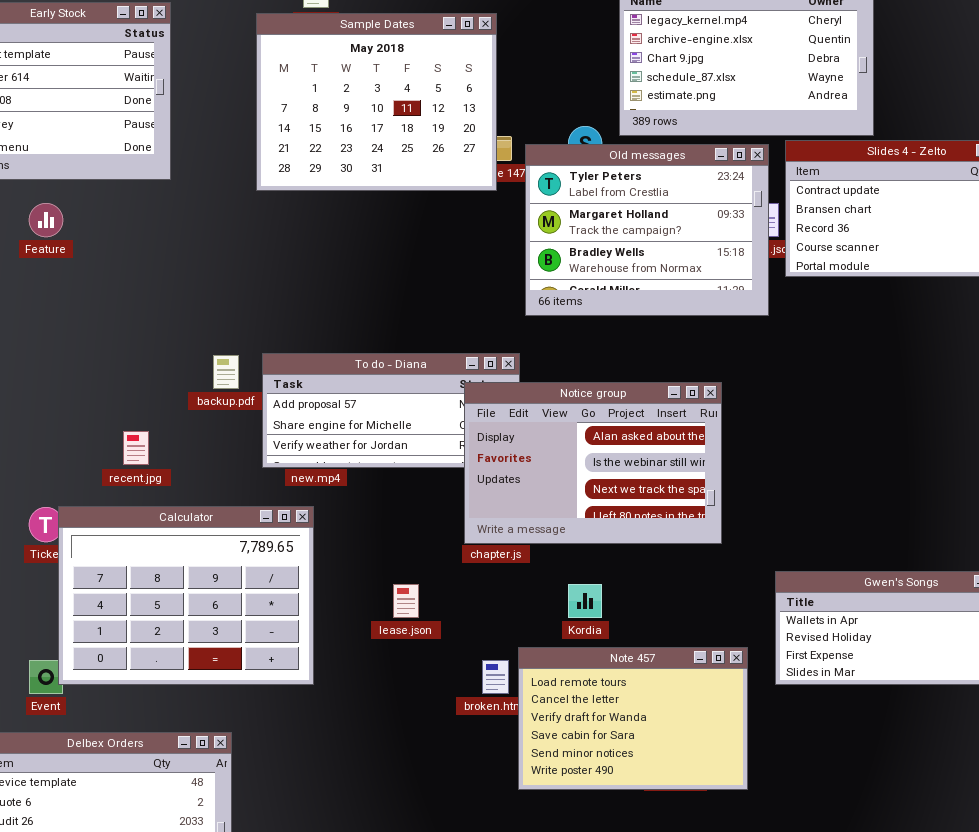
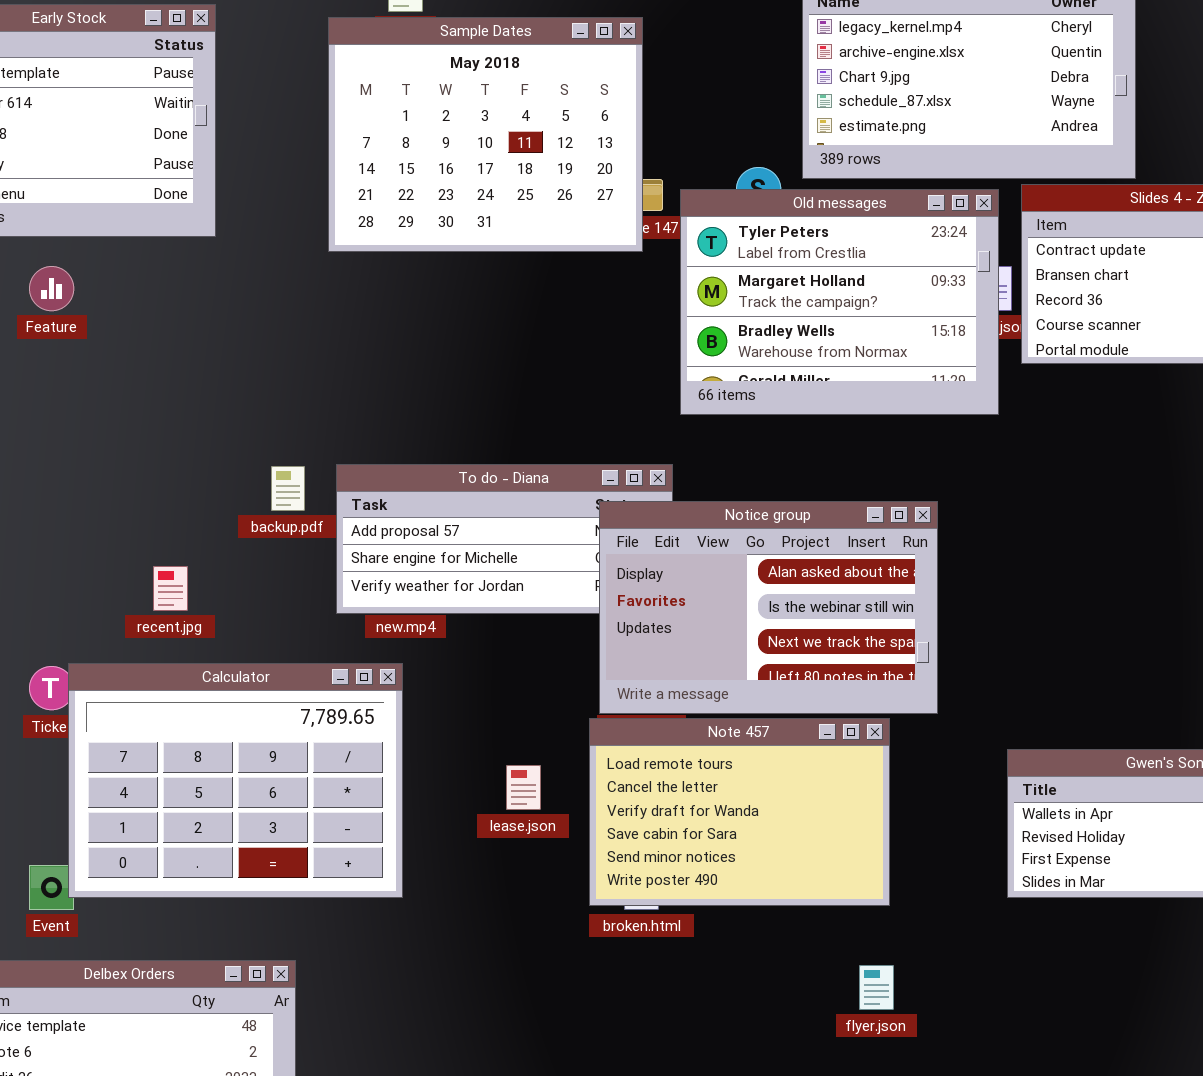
Note 457: [518,647,748,790] -> [589,718,890,906], moved

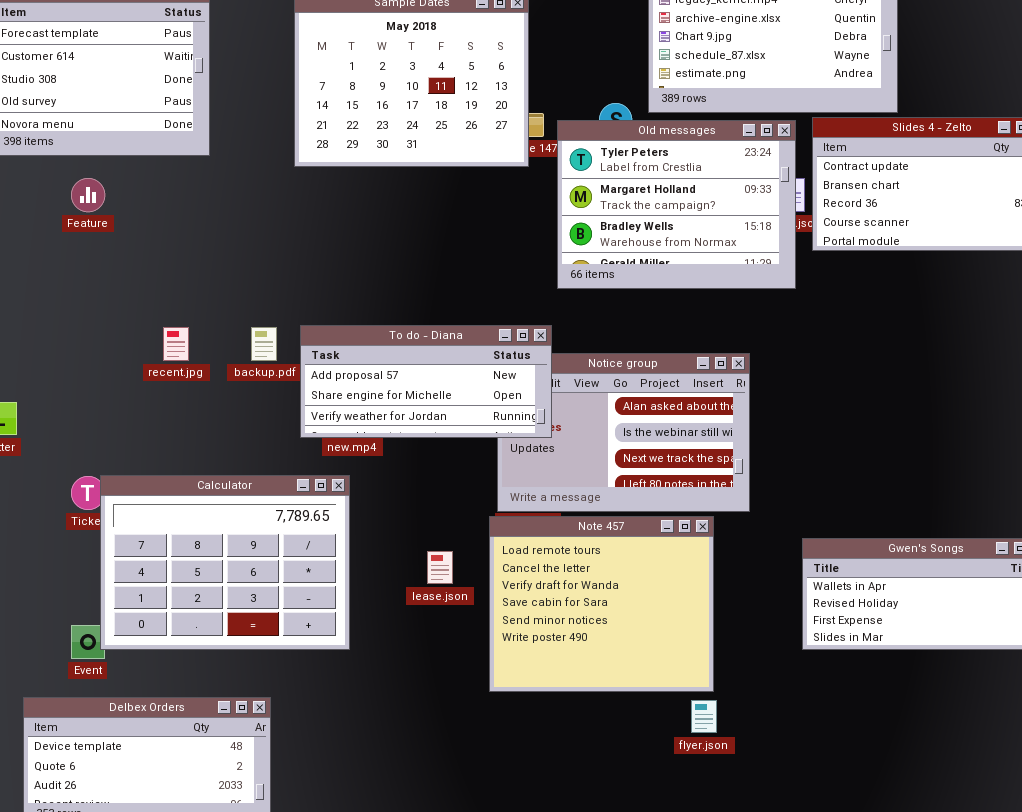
To do - Diana: [336,464,673,614] -> [300,325,552,438], raised
recent.jpg: [153,566,188,611] -> [163,327,189,361], moved
Note 457: [589,718,890,906] -> [489,516,714,692], resized

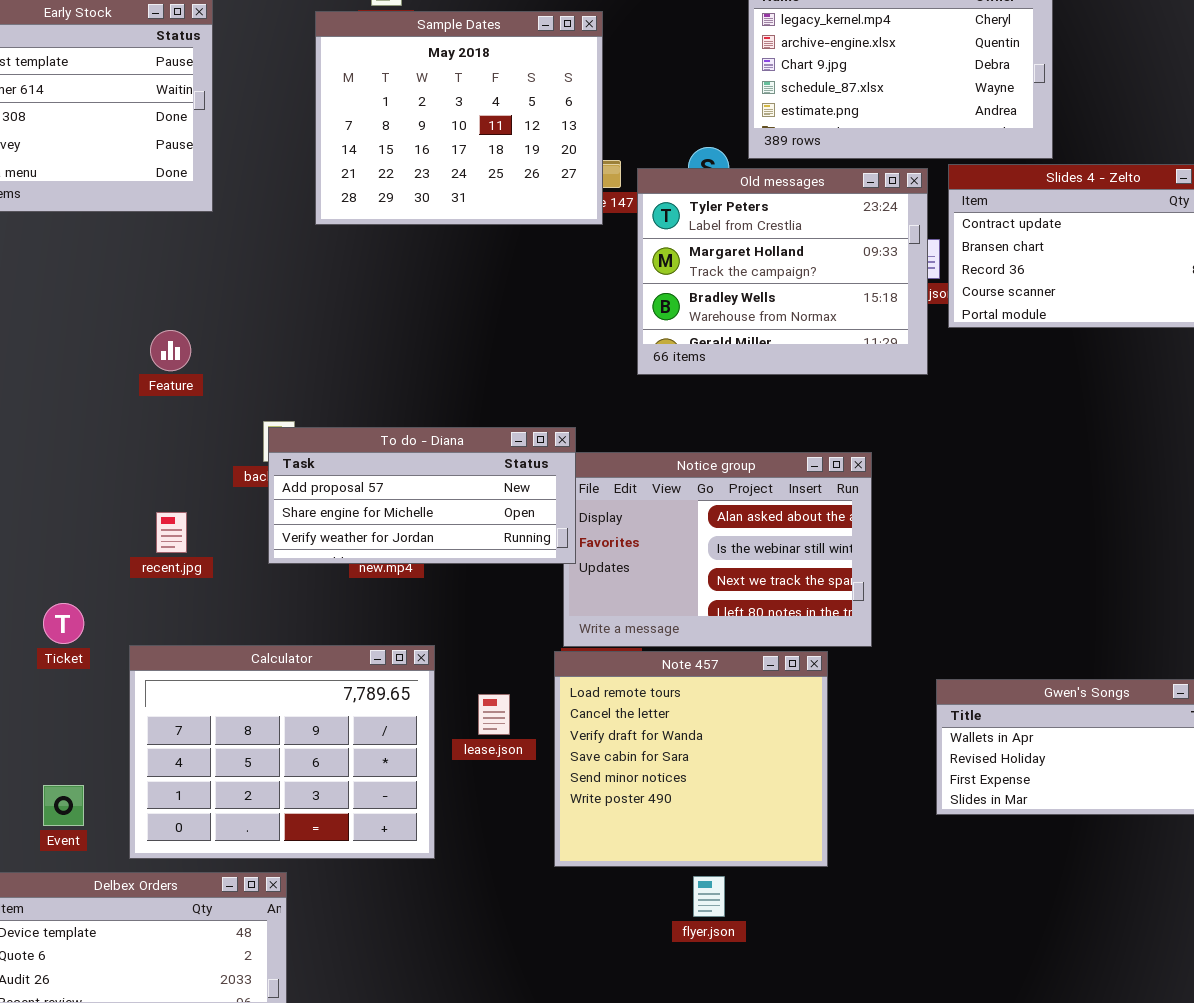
Feature: [71,178,105,212] -> [150,330,191,371], moved
To do - Diana: [300,325,552,438] -> [268,427,576,564], moved
recent.jpg: [163,327,189,361] -> [156,512,187,553], moved
Calculator: [100,475,350,650] -> [129,645,435,859], moved
flyer.json: [691,700,717,733] -> [693,876,725,917], moved

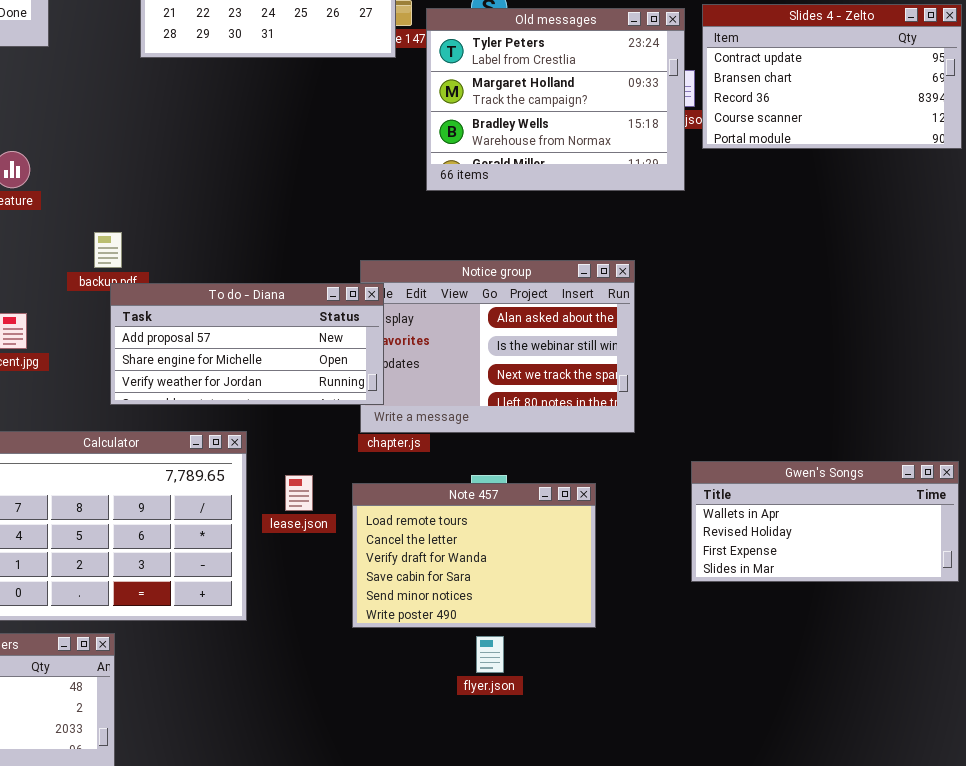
To do - Diana: [268,427,576,564] -> [110,283,384,405], moved
Note 457: [554,651,828,867] -> [352,483,596,628], resized

